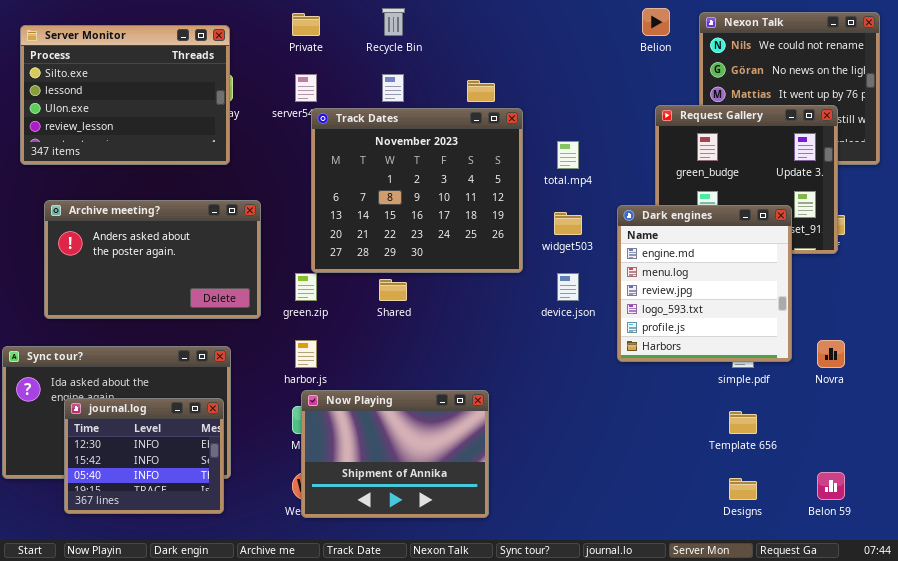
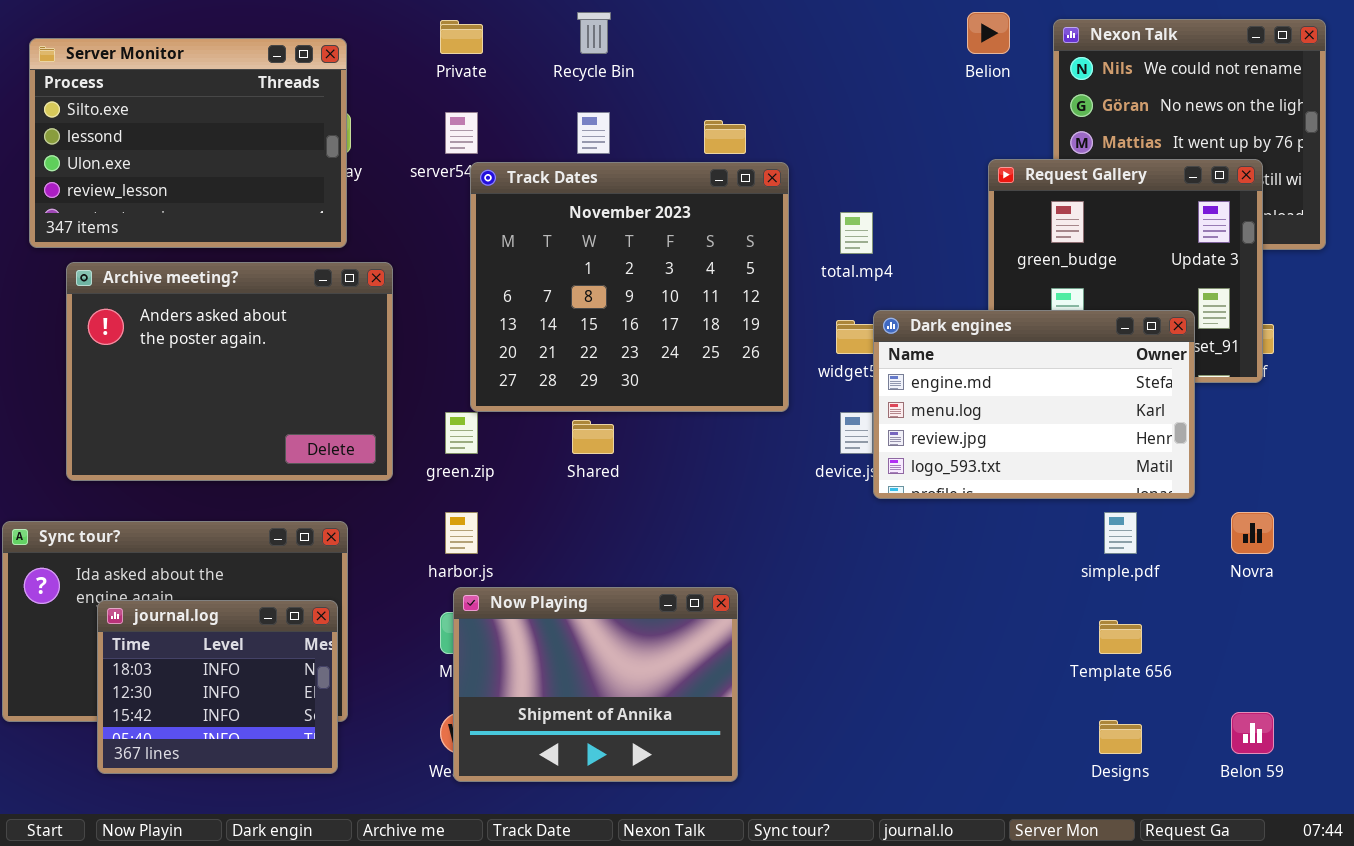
Archive meeting?: [44,200,261,319] -> [66,262,393,481], resized
Dark engines: [617,205,792,362] -> [873,310,1195,499], resized
journal.log: [64,398,224,514] -> [97,600,338,774], scrolled up 1 row

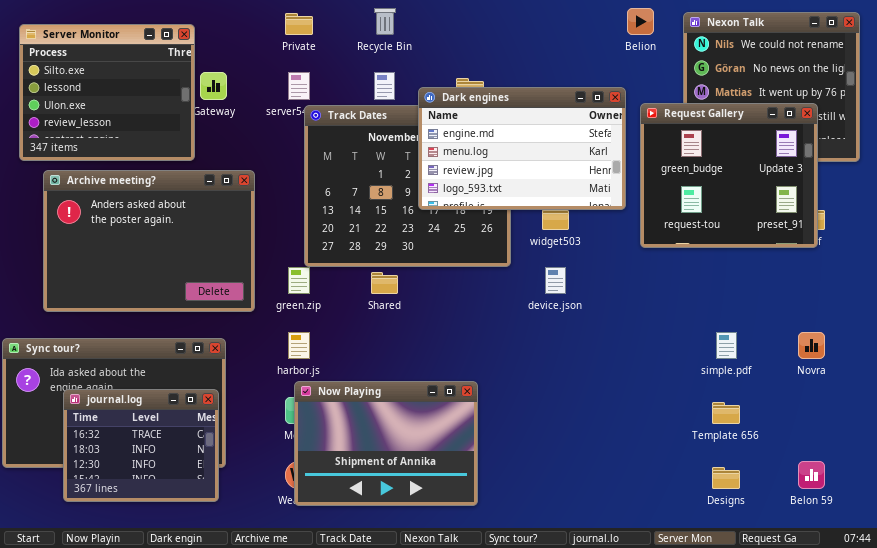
Server Monitor: [29,38,347,248] -> [19,24,195,161], resized
Dark engines: [873,310,1195,499] -> [418,87,626,210], moved
journal.log: [97,600,338,774] -> [63,389,219,502], scrolled up 1 row

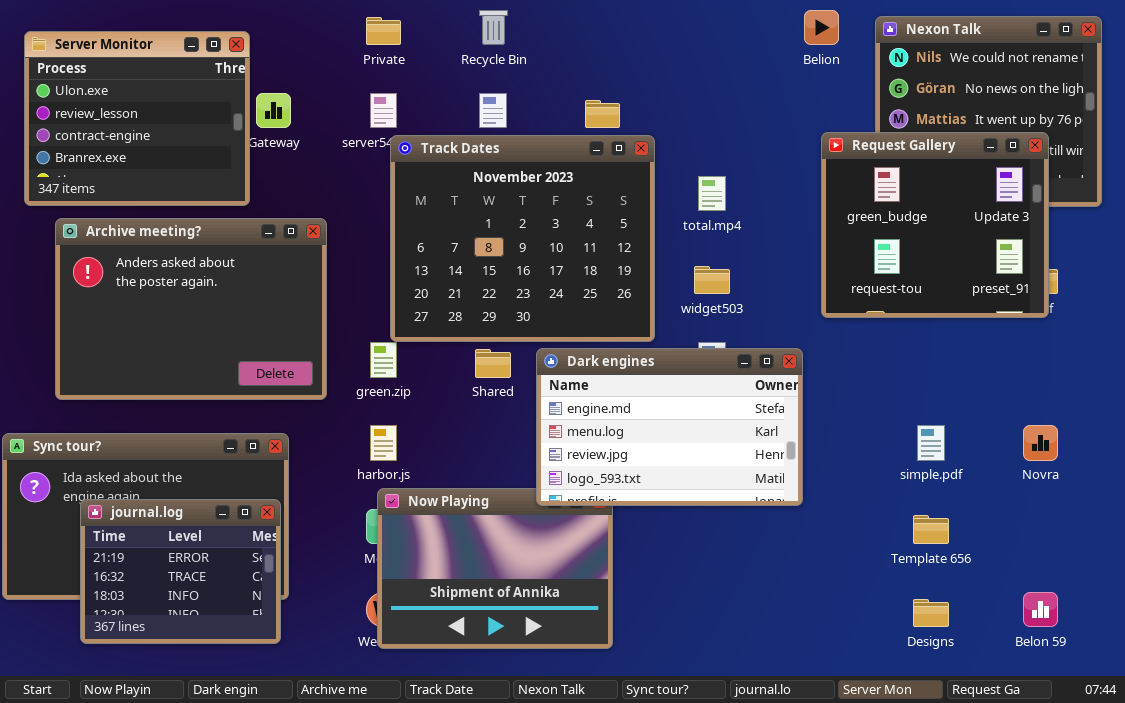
Server Monitor: [19,24,195,161] -> [24,31,250,206], scrolled down 2 rows
Dark engines: [418,87,626,210] -> [536,348,803,506], moved
journal.log: [63,389,219,502] -> [80,499,281,644], scrolled up 1 row

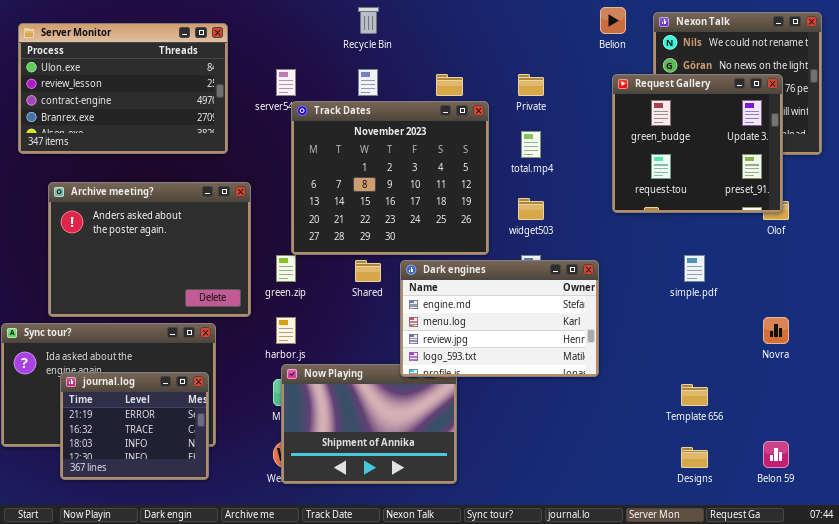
Private: [366,17,401,45] -> [518,74,544,96], moved
Server Monitor: [24,31,250,206] -> [18,23,228,154], resized
Request Gallery: [821,132,1049,318] -> [612,74,783,213], moved
Archive meeting?: [55,218,327,400] -> [48,182,251,317], moved
simple.pdf: [917,425,945,461] -> [684,255,705,282], moved

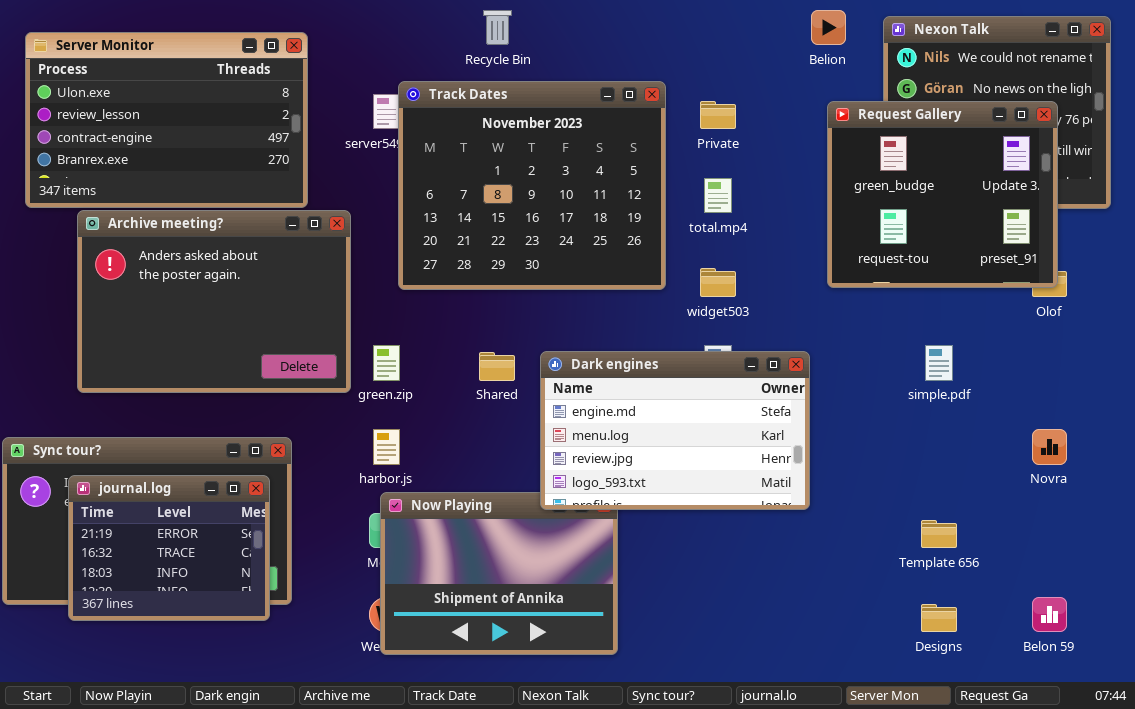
Track Dates: [291,101,489,255] -> [398,81,666,290], moved
Archive meeting?: [48,182,251,317] -> [77,210,351,393], moved
journal.log: [60,372,209,480] -> [68,475,270,621], moved

